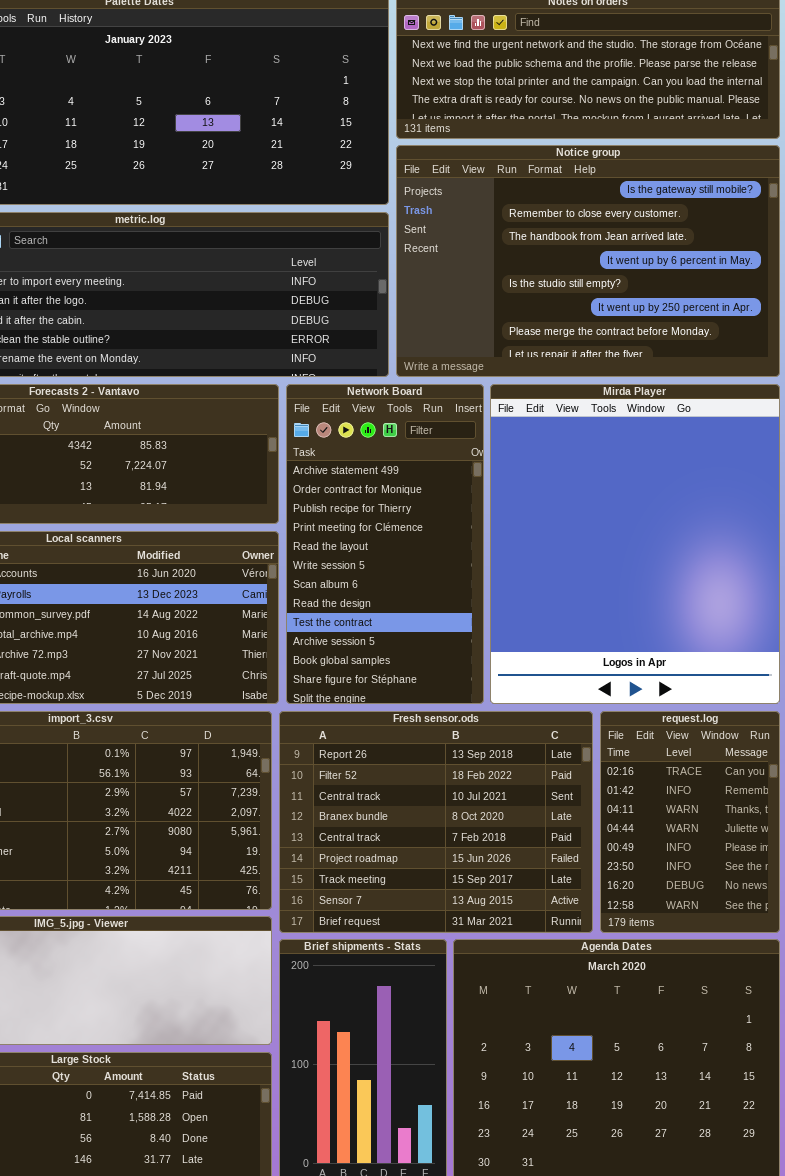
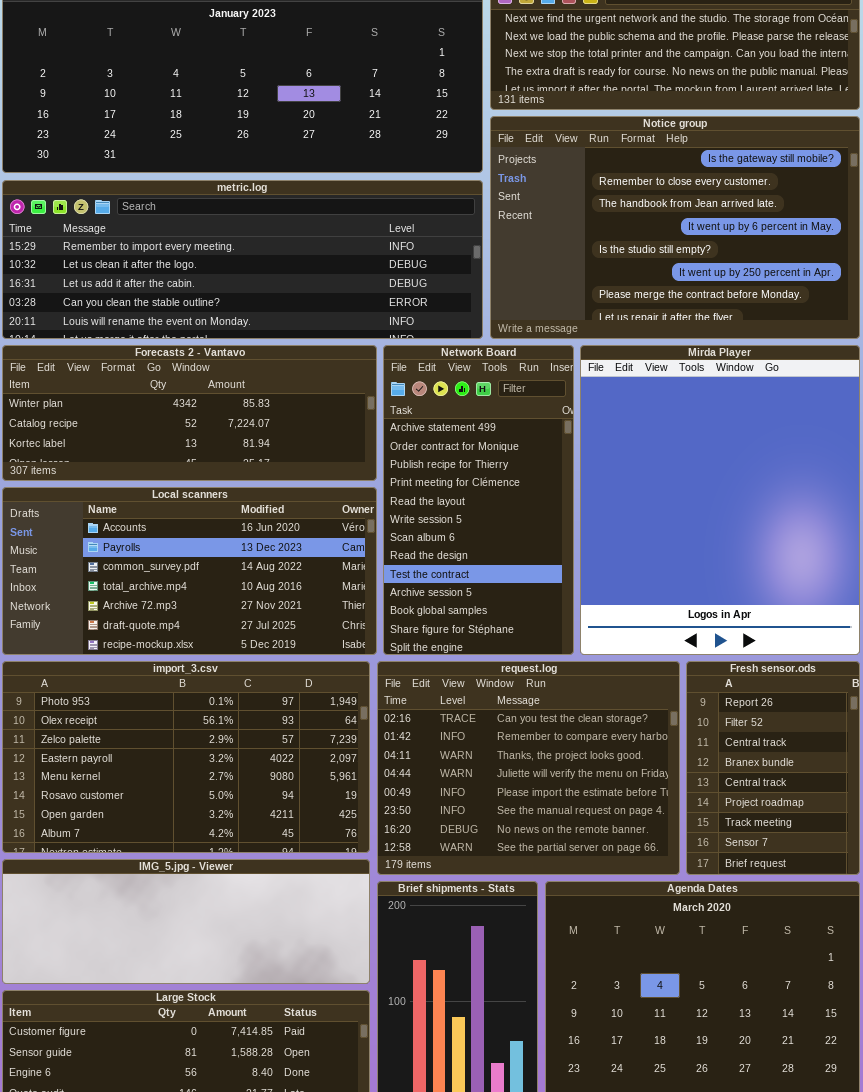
Fresh sensor.ods: [279,711,593,933] -> [686,661,860,875], moved, resized
request.log: [600,711,780,933] -> [377,661,680,875], moved, resized

